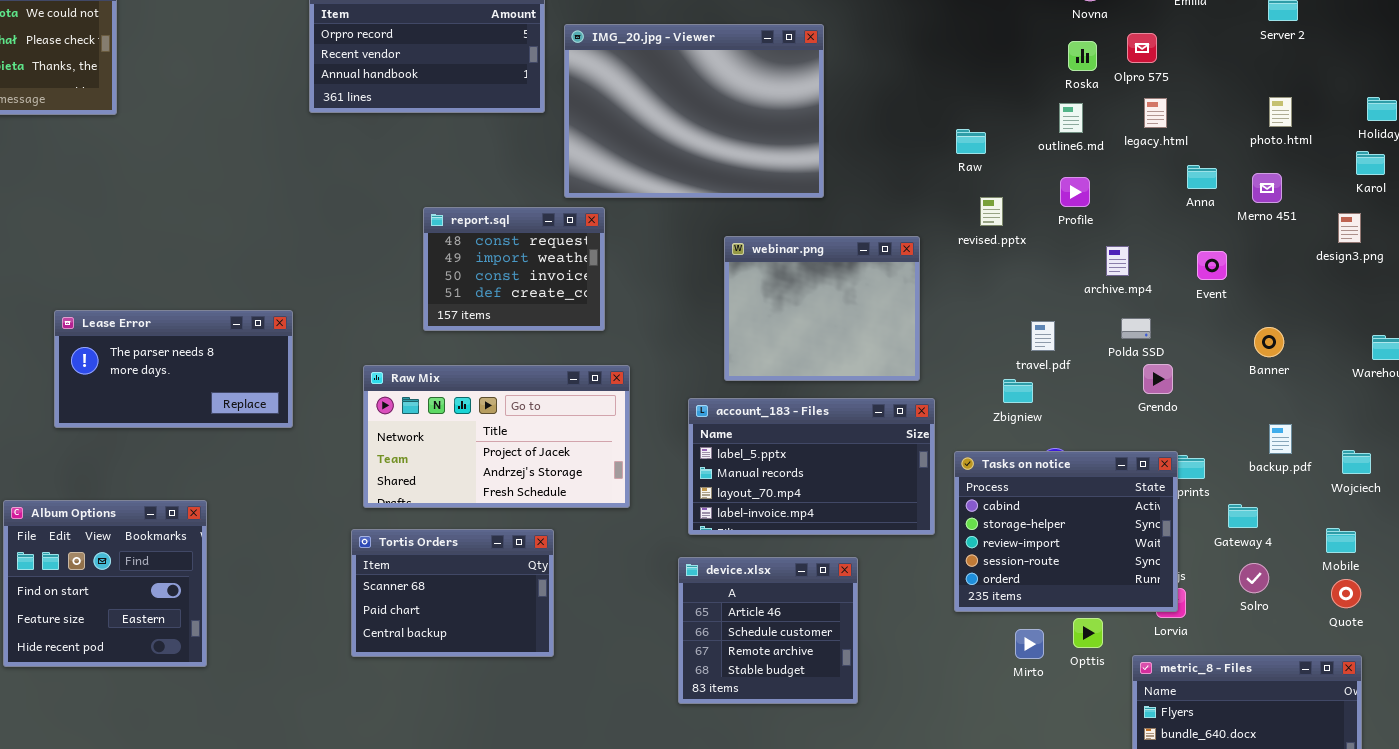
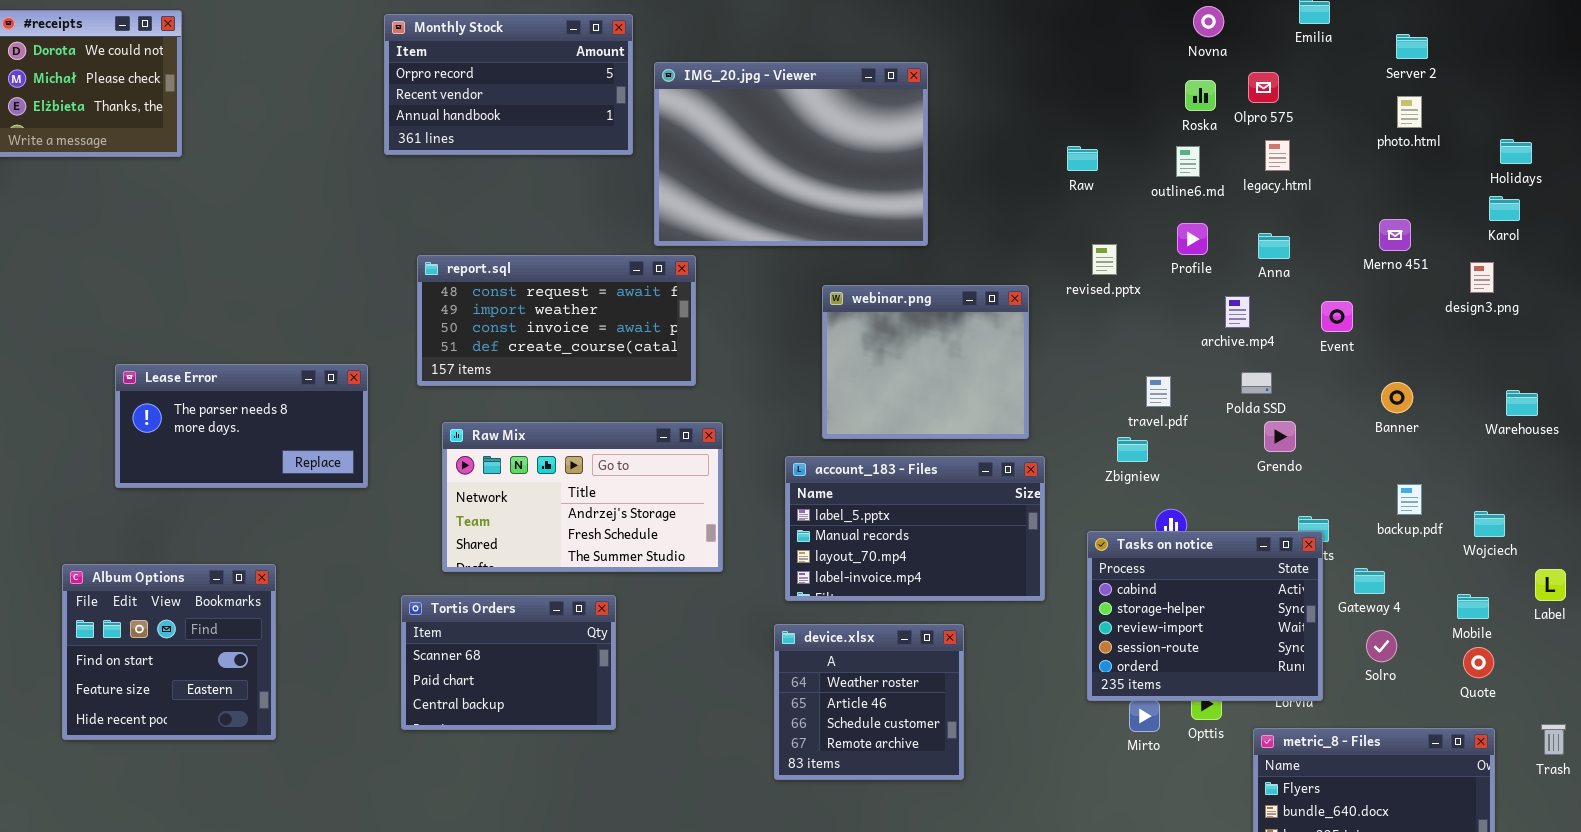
photo.html: [1269,97,1292,127] -> [1397,96,1422,128], moved
Raw: [956,129,986,154] -> [1067,146,1098,171], moved
Anna: [1187,165,1217,189] -> [1258,233,1290,259], moved
report.sql: [423,207,605,331] -> [417,255,696,386], resized
Raw Mix: [363,365,630,508] -> [442,422,723,572], scrolled down 1 row
Tasks on notice: [954,451,1178,612] -> [1087,531,1323,701], moved
Tortis Orders: [351,529,554,657] -> [401,595,616,730], moved
device.xlsx: [678,557,858,704] -> [774,624,964,780], scrolled up 1 row

